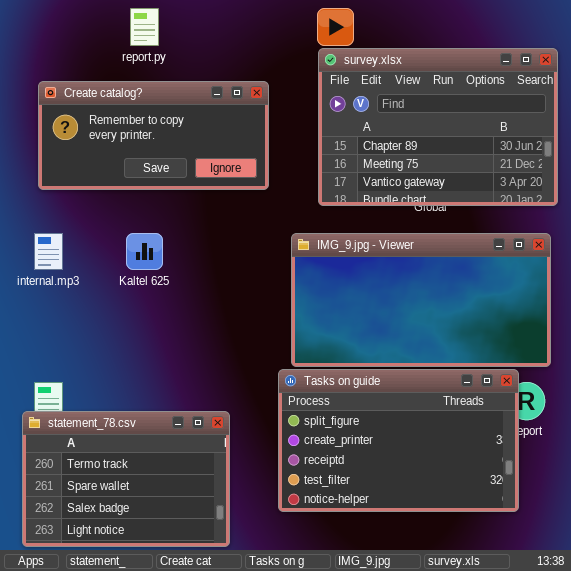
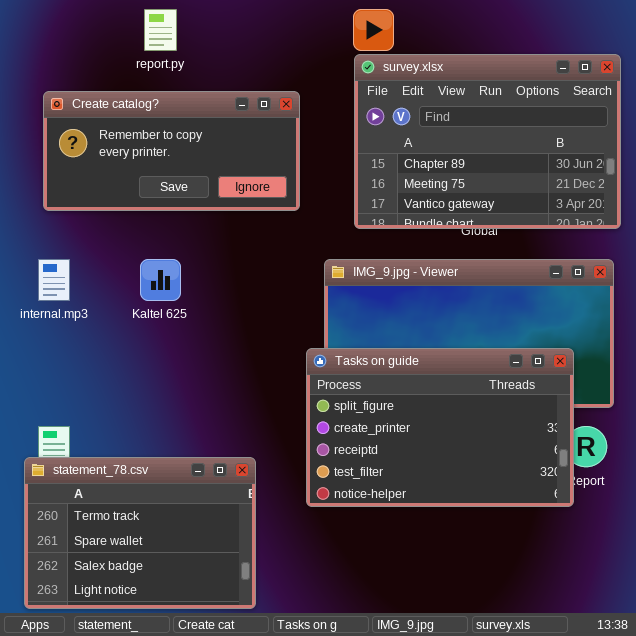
Tasks on guide: [278,369,519,512] -> [306,348,574,507], moved

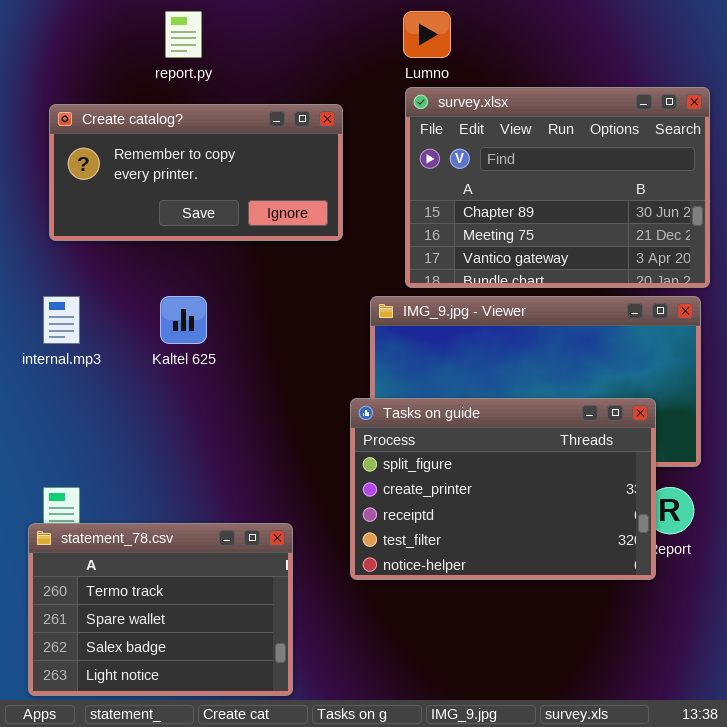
survey.xlsx: [354,54,621,229] -> [405,87,710,288], moved

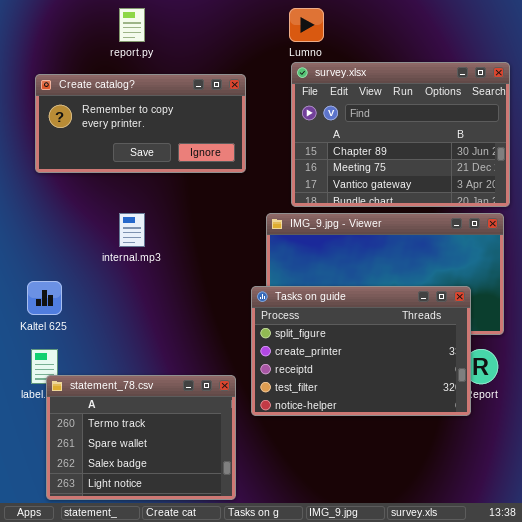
internal.mp3: [43,296,80,344] -> [119,213,145,247], moved
Kaltel 625: [160,296,207,344] -> [27,281,62,315], moved
statement_78.csv: [28,523,293,696] -> [46,375,236,500], moved

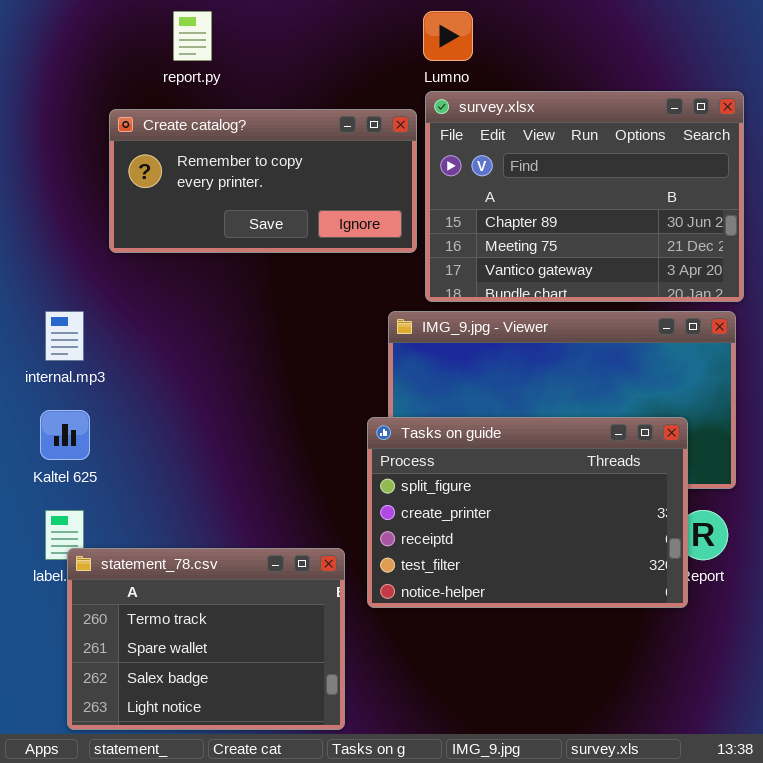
Create catalog?: [35,74,246,173] -> [109,109,417,253], moved
internal.mp3: [119,213,145,247] -> [45,311,84,361], moved

